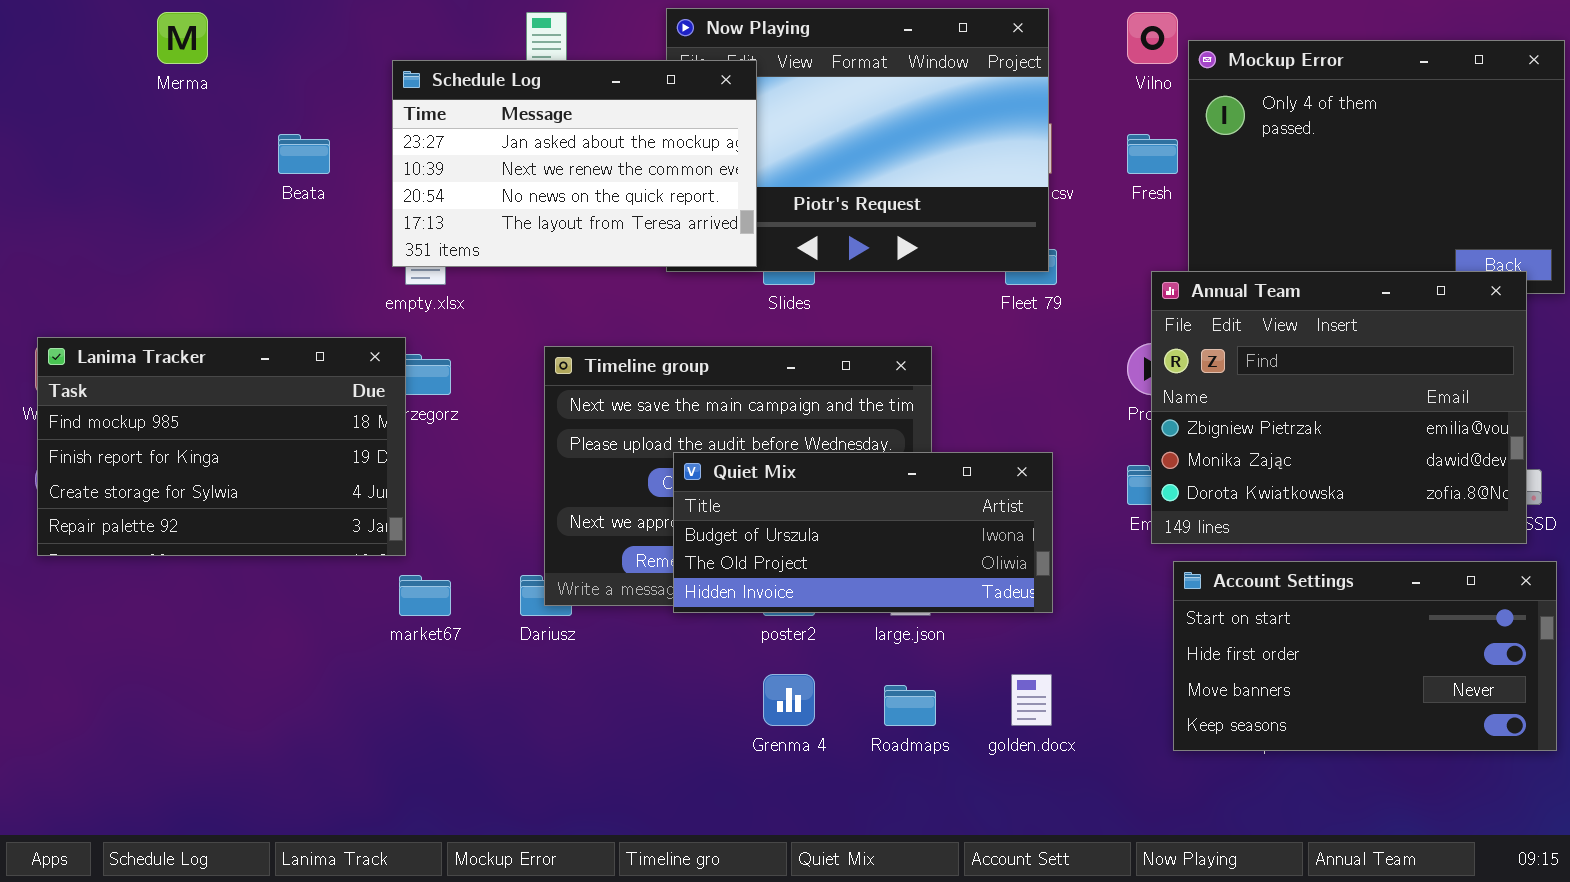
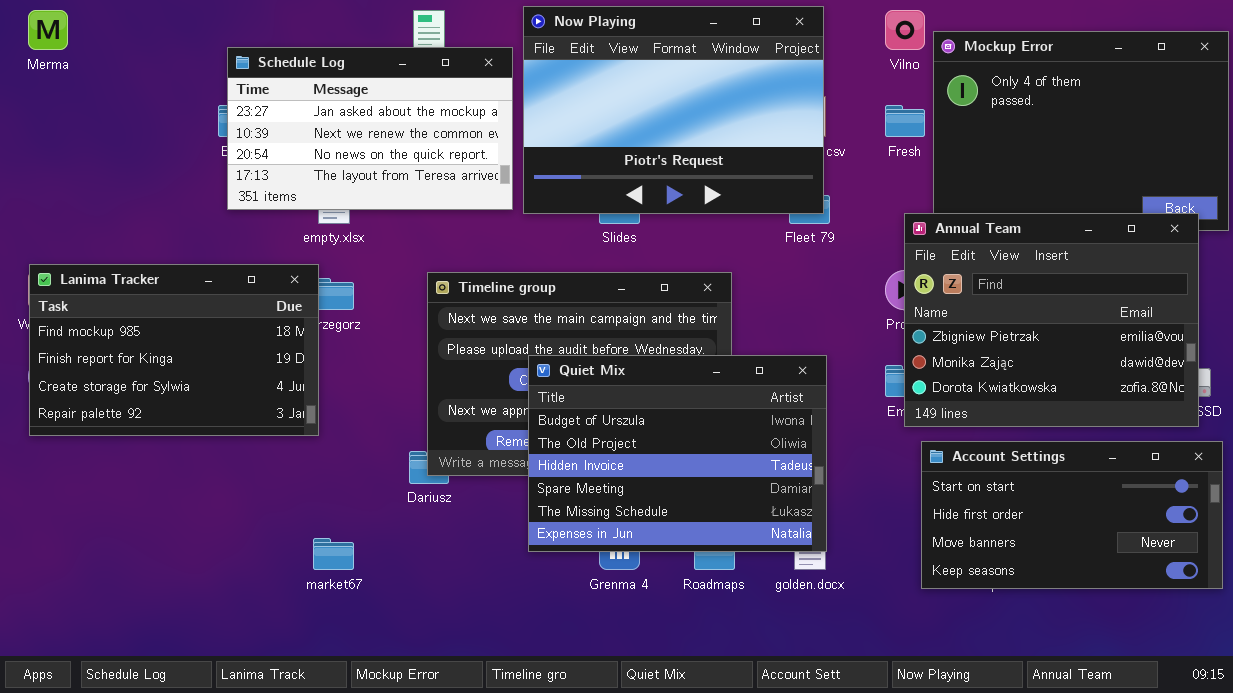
Merma: [157,12,208,64] -> [28,10,68,50], moved
Schedule Log: [392,60,757,267] -> [227,47,513,210], moved
Quiet Mix: [673,452,1053,613] -> [528,355,827,552], resized
market67: [399,575,451,616] -> [313,538,354,570], moved

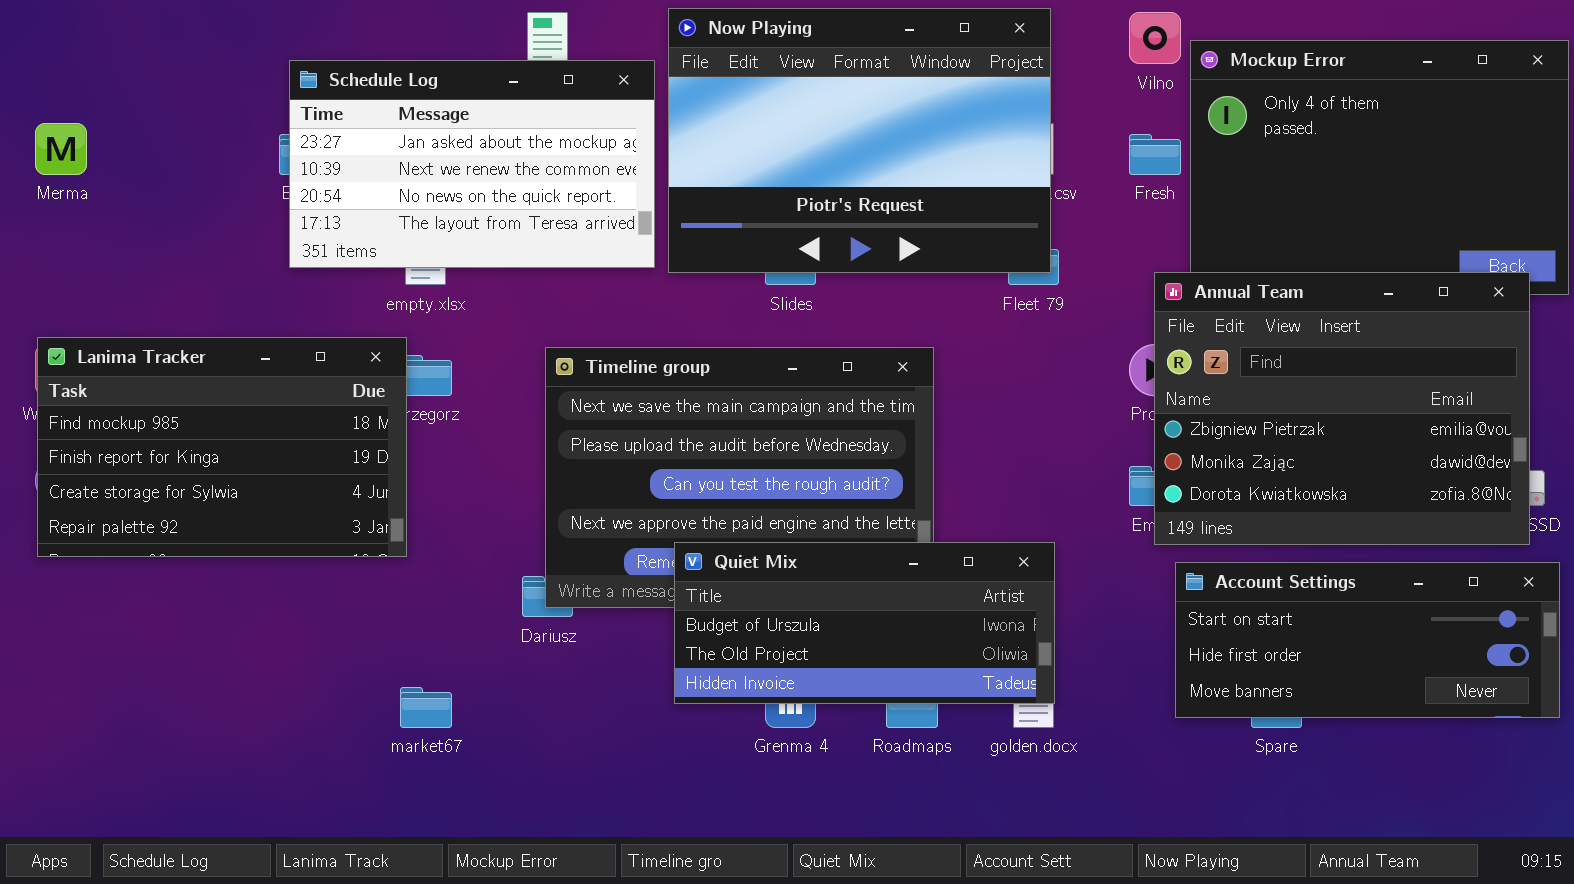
Merma: [28,10,68,50] -> [35,123,87,175], moved
Quiet Mix: [528,355,827,552] -> [674,542,1055,704], resized
Account Settings: [921,441,1223,589] -> [1175,562,1560,718], resized

